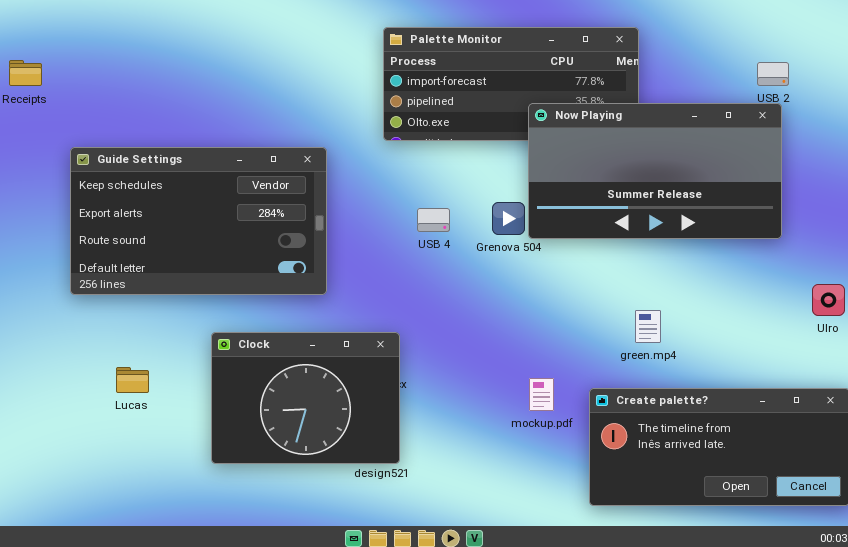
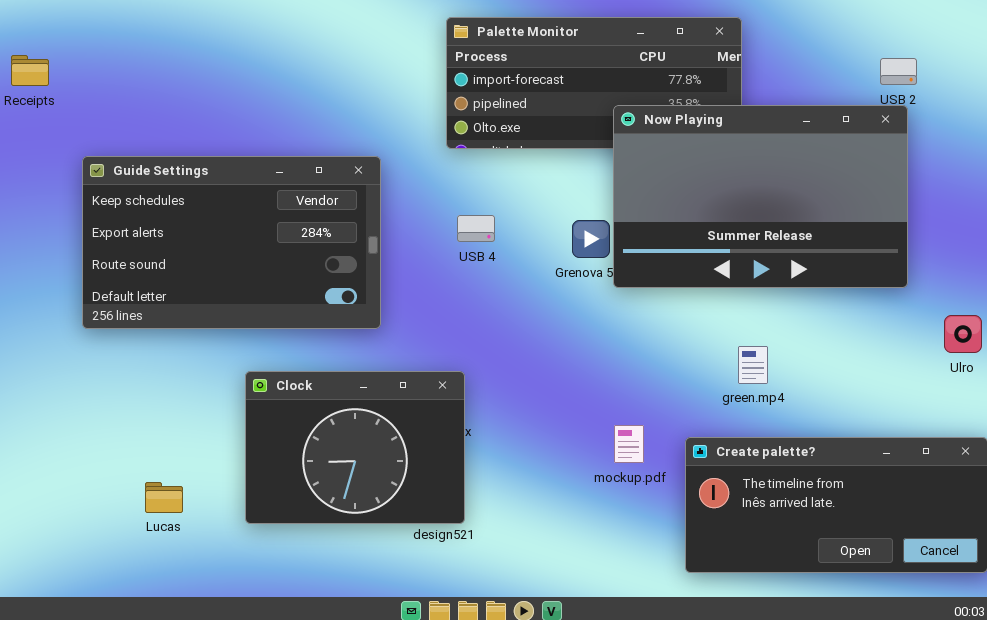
Now Playing: [528,103,782,239] -> [613,105,908,288], resized
USB 4: [417,208,450,232] -> [457,215,495,242], moved
Lucas: [116,367,149,393] -> [145,482,183,513], moved

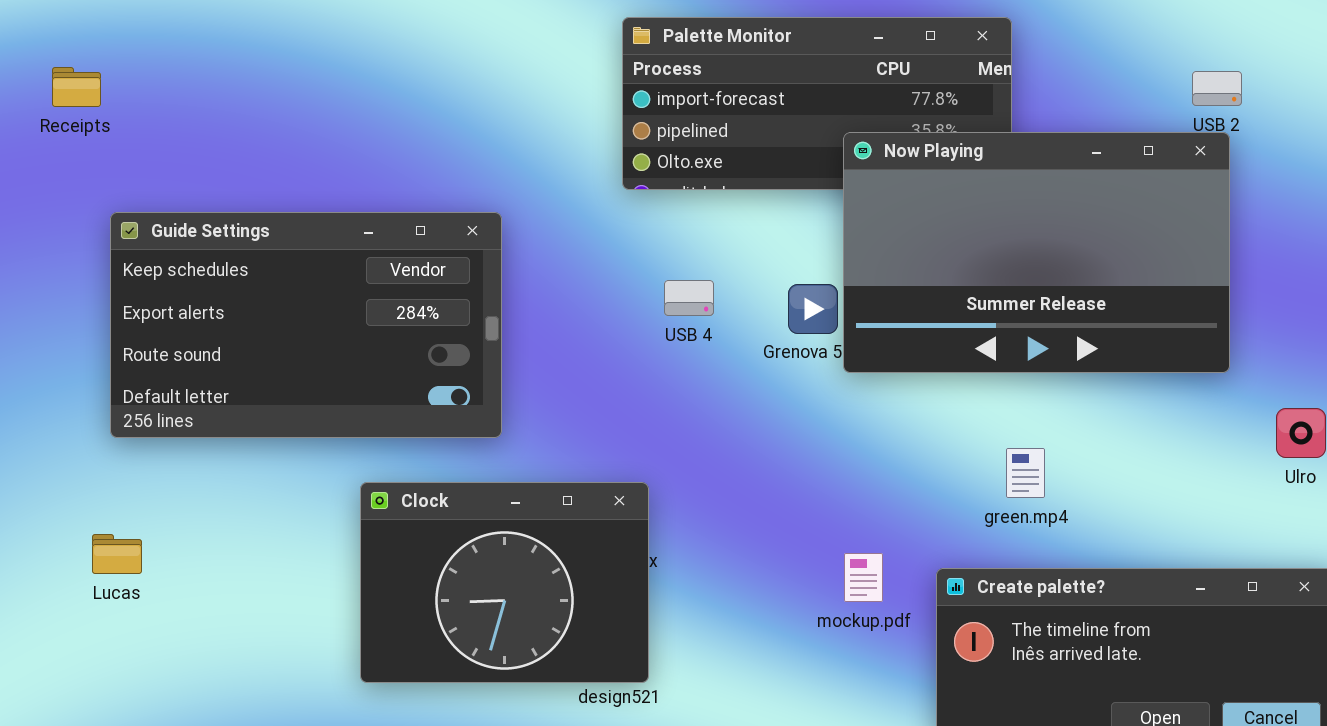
Guide Settings: [82,156,381,329] -> [110,212,502,438], moved
USB 4: [457,215,495,242] -> [664,280,714,316], moved
Lucas: [145,482,183,513] -> [92,534,142,574], moved

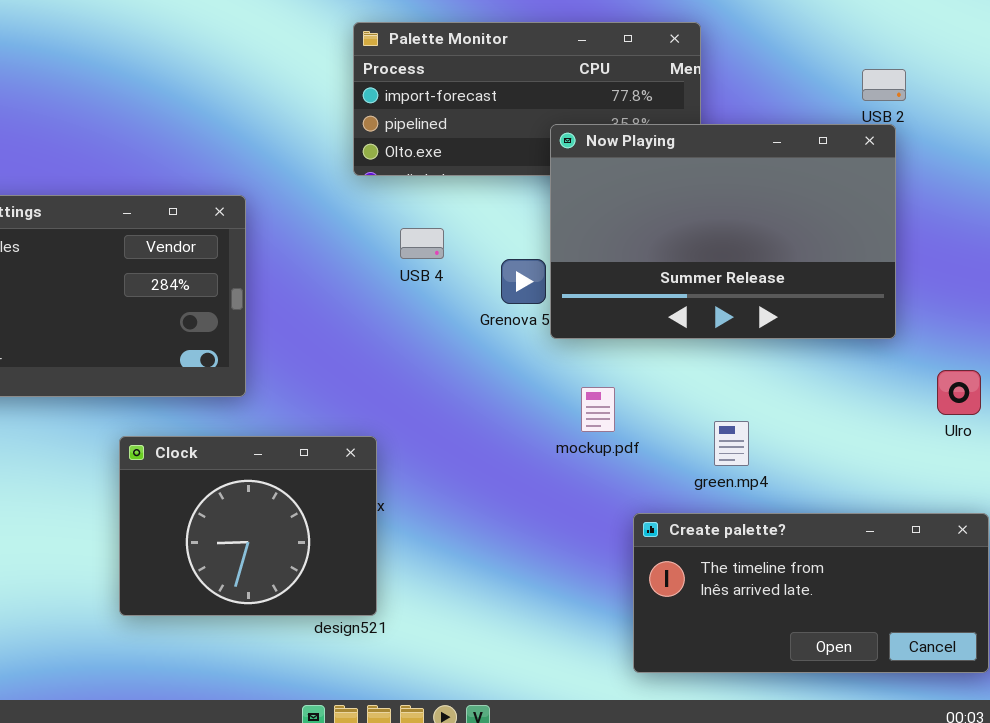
USB 4: [664,280,714,316] -> [400,228,444,259], moved
green.mp4: [1006,448,1045,498] -> [714,421,749,466], moved
mockup.pdf: [844,553,883,602] -> [581,387,615,432], moved

